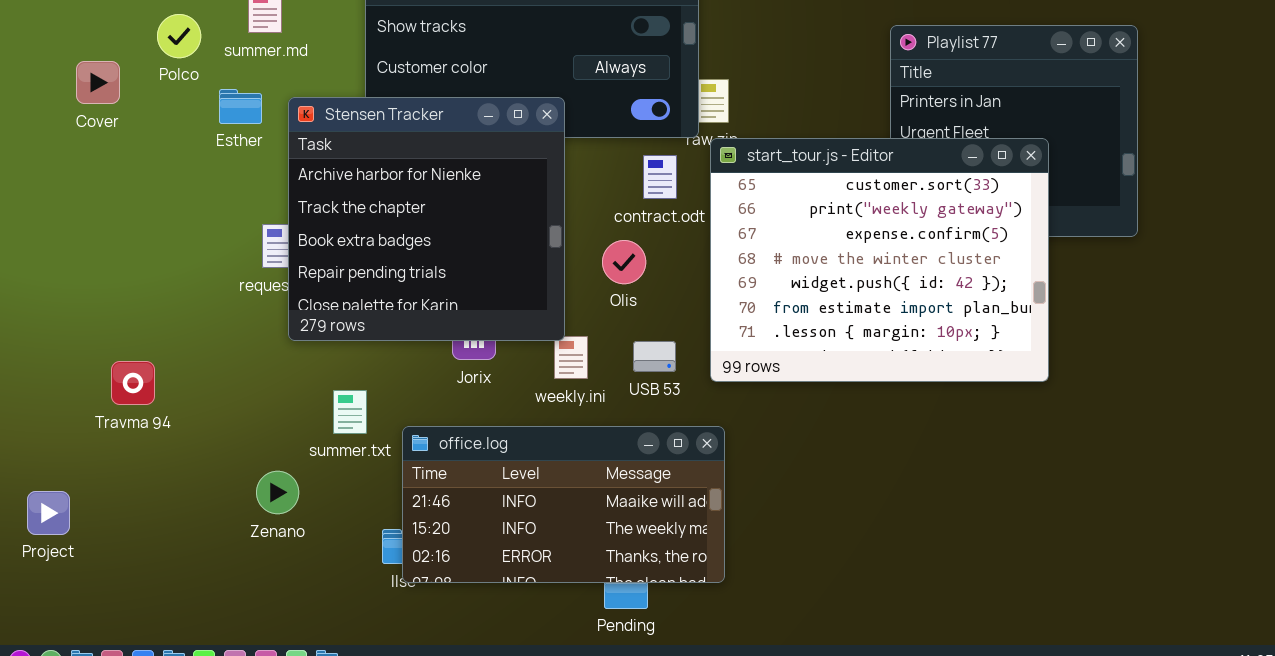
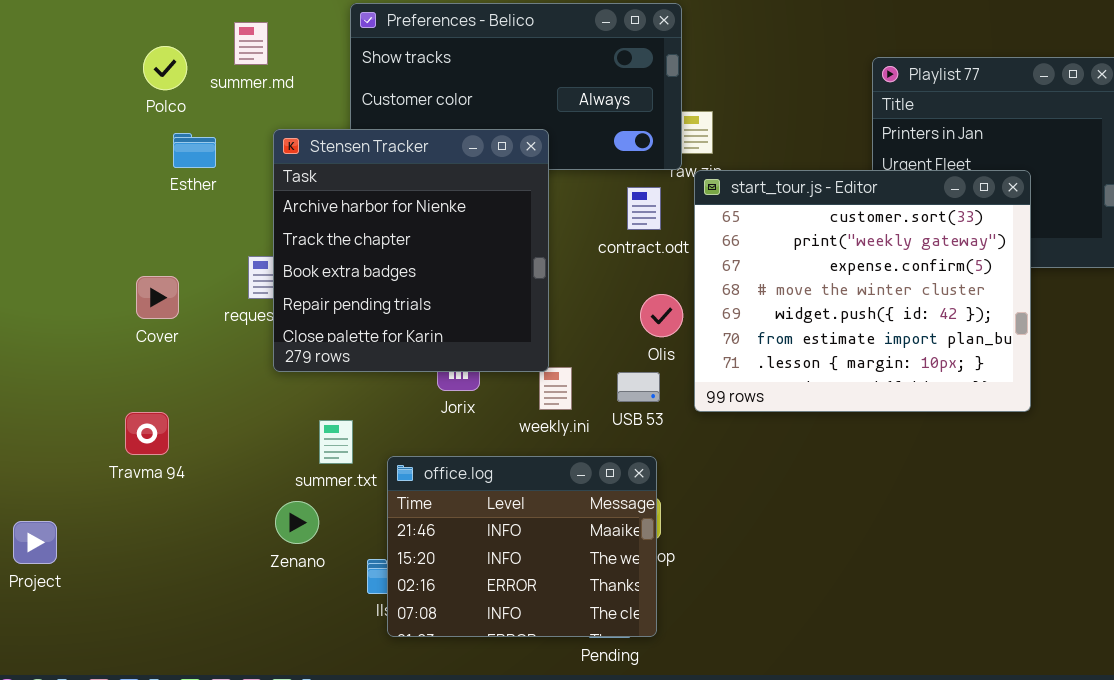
Cover: [76,61,120,104] -> [136,276,179,319], moved
Esther: [219,89,262,124] -> [173,133,216,168], moved
Olis: [602,240,646,284] -> [640,294,683,337], moved
Travma 94: [111,361,155,405] -> [125,412,169,455], moved
office.log: [402,426,725,583] -> [387,456,657,637], resized
Zenano: [256,471,299,514] -> [275,501,319,544], moved

